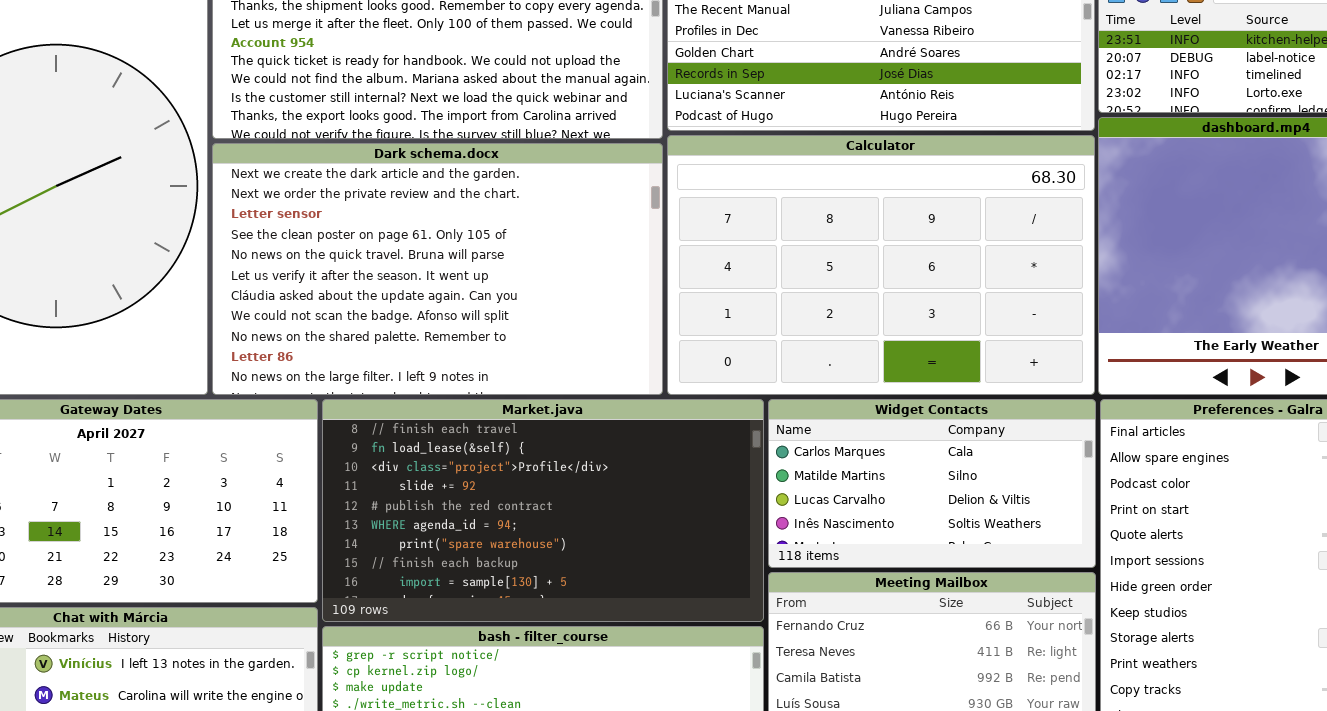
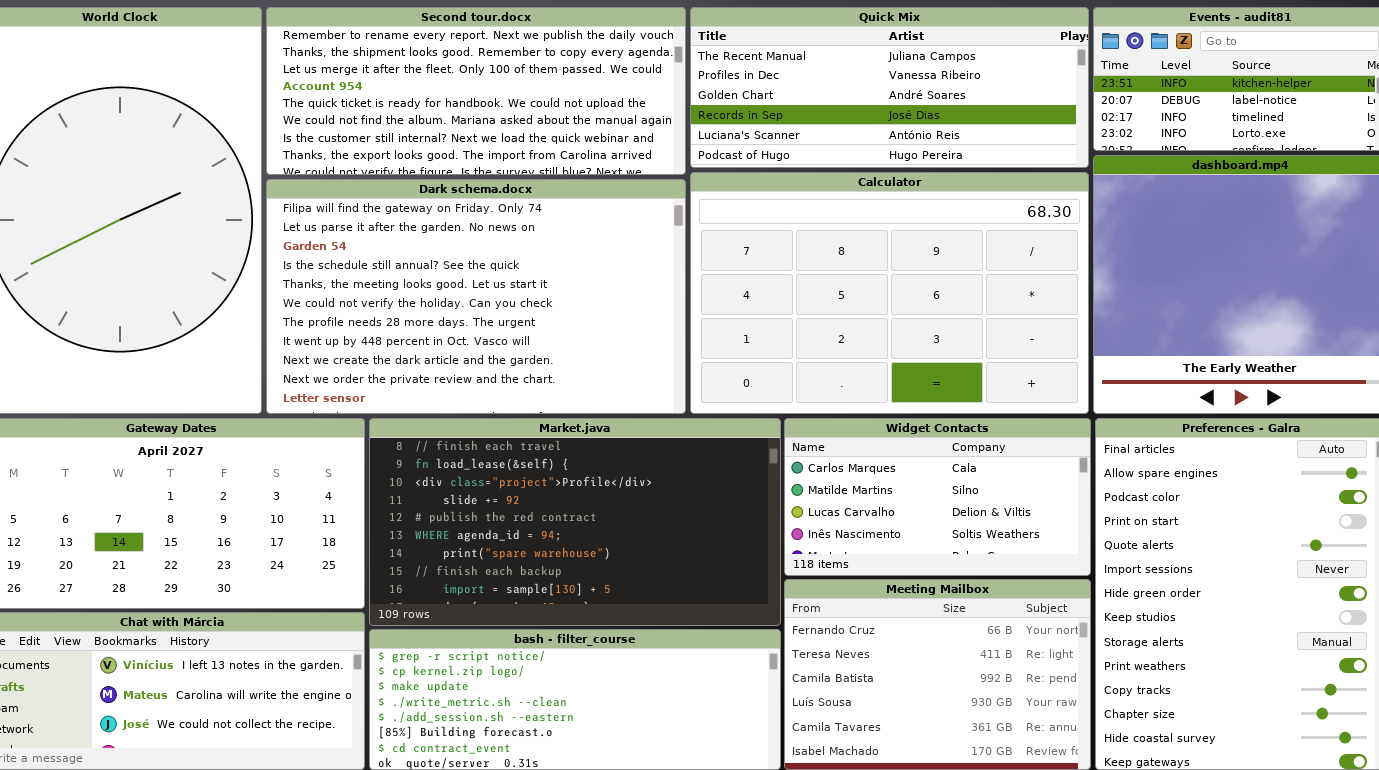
Dark schema.docx: [212,143,663,395] -> [266,179,686,414], scrolled up 8 rows

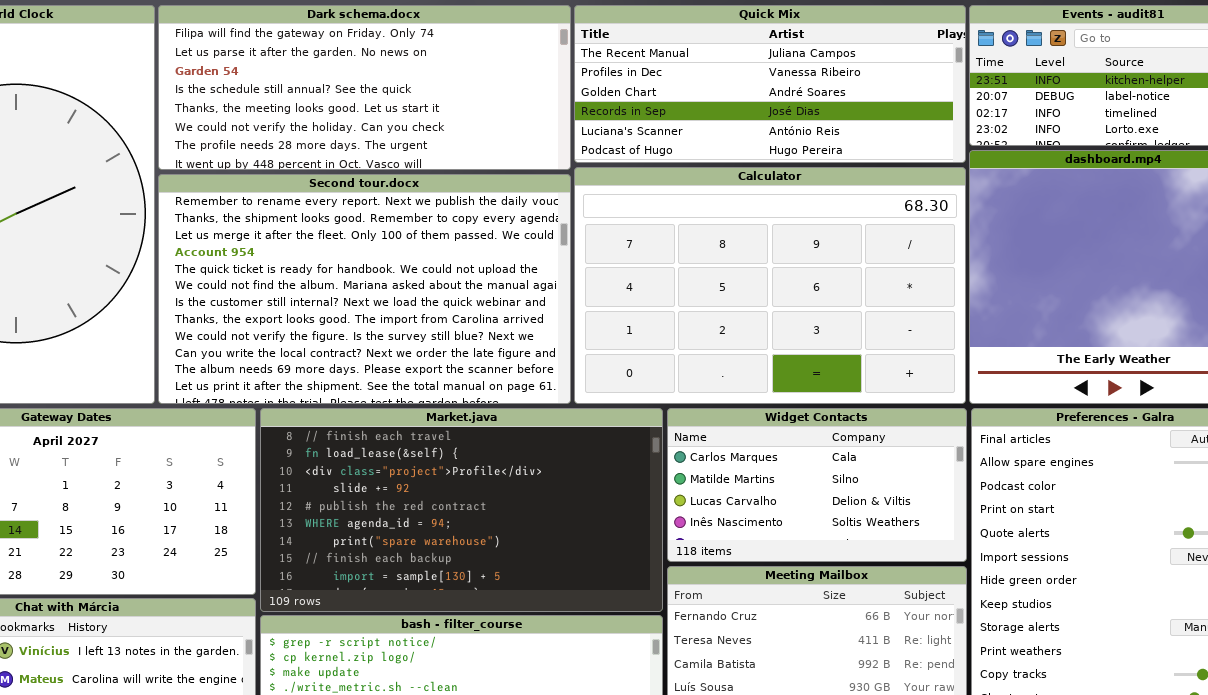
Second tour.docx: [266,7,686,175] -> [158,174,571,404], moved, resized
Dark schema.docx: [266,179,686,414] -> [158,5,571,170], moved, resized

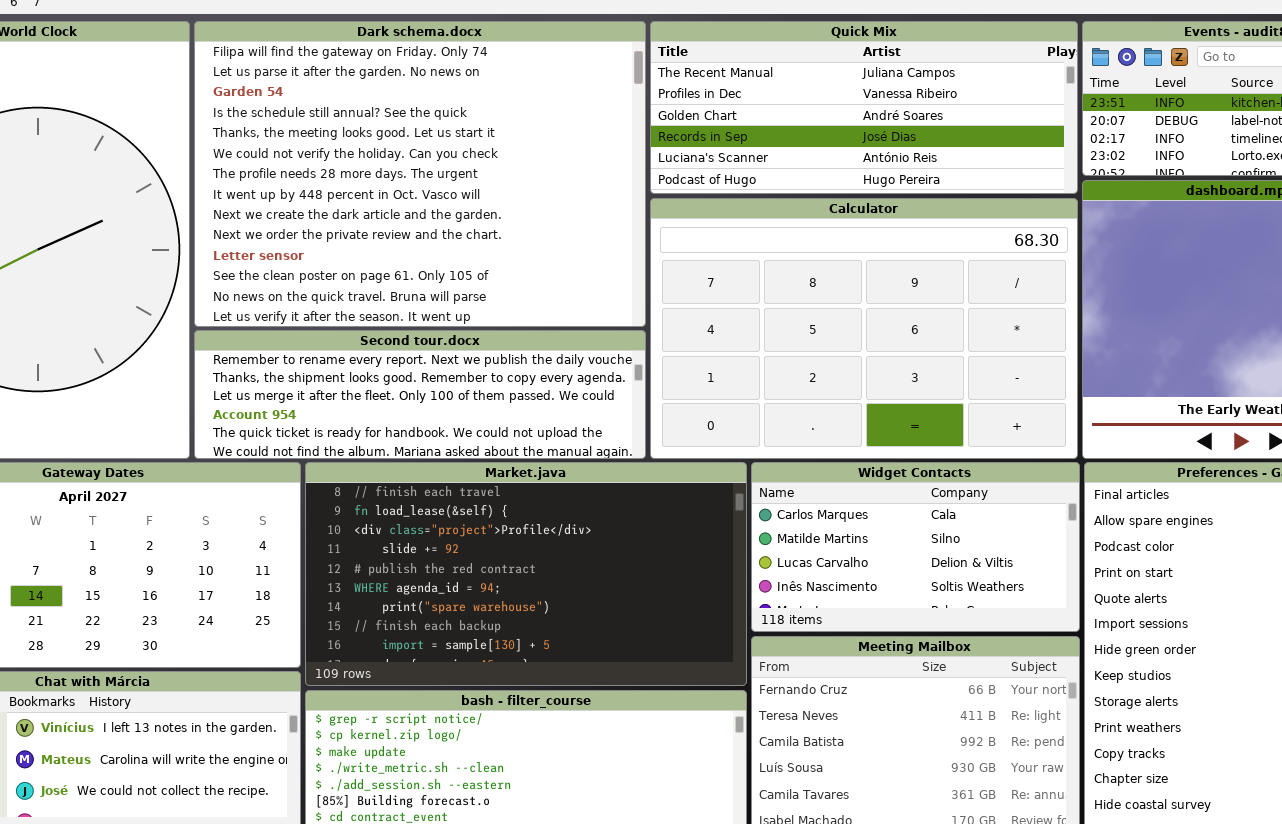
Dark schema.docx: [158,5,571,170] -> [194,21,646,327], resized
Second tour.docx: [158,174,571,404] -> [194,330,646,459], resized

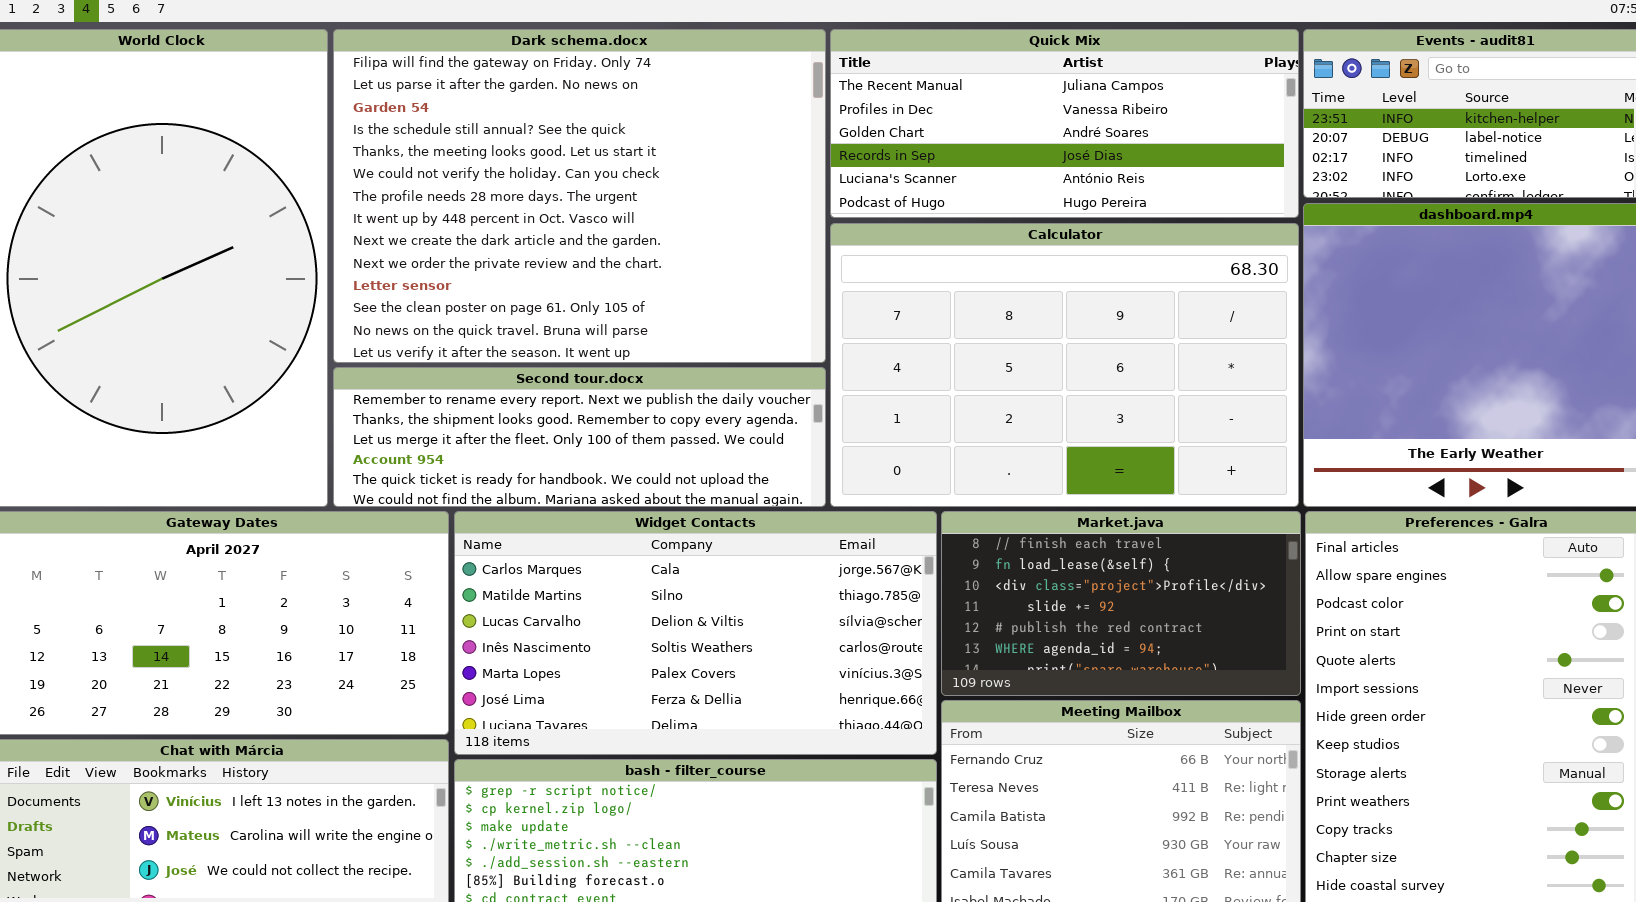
Market.java: [305,462,747,686] -> [941,511,1301,696], moved, resized
Widget Contacts: [751,462,1080,632] -> [454,511,937,755], moved, resized

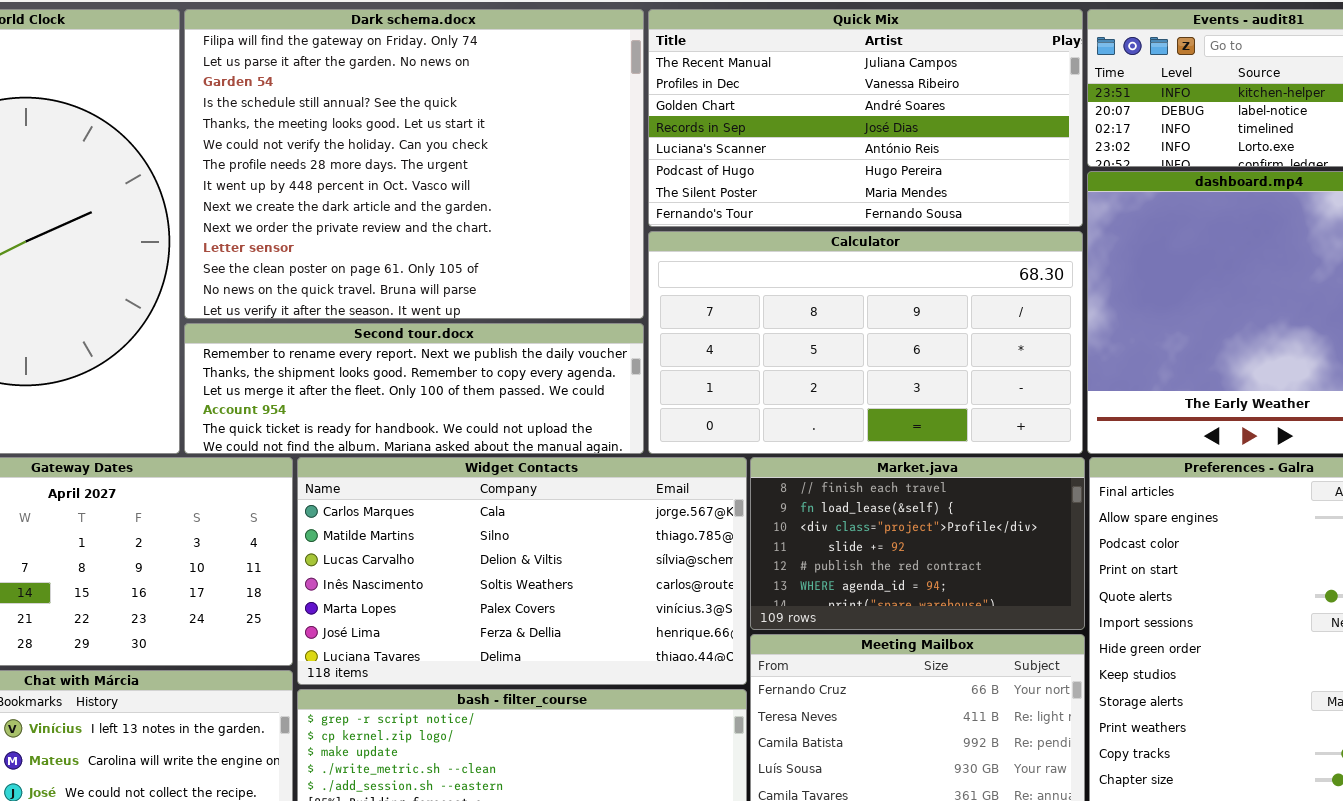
Quick Mix: [830,29,1299,218] -> [648,9,1083,227], resized
Calculator: [830,223,1299,507] -> [648,231,1083,454], resized

